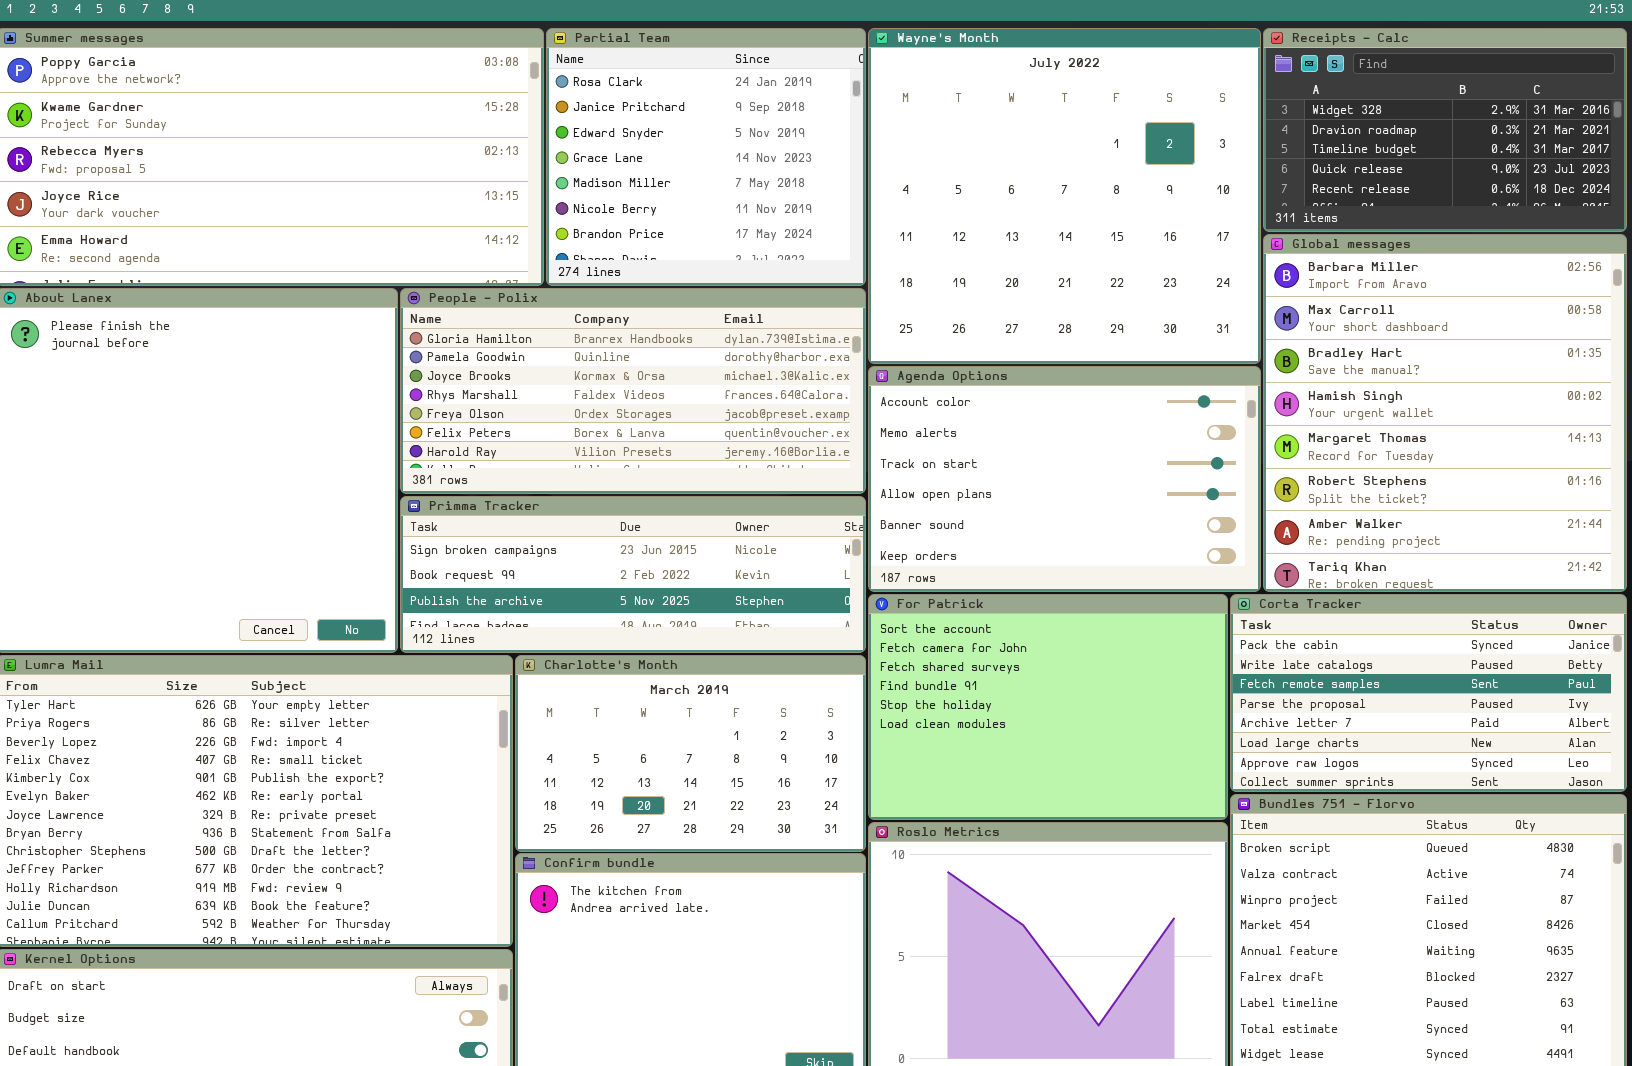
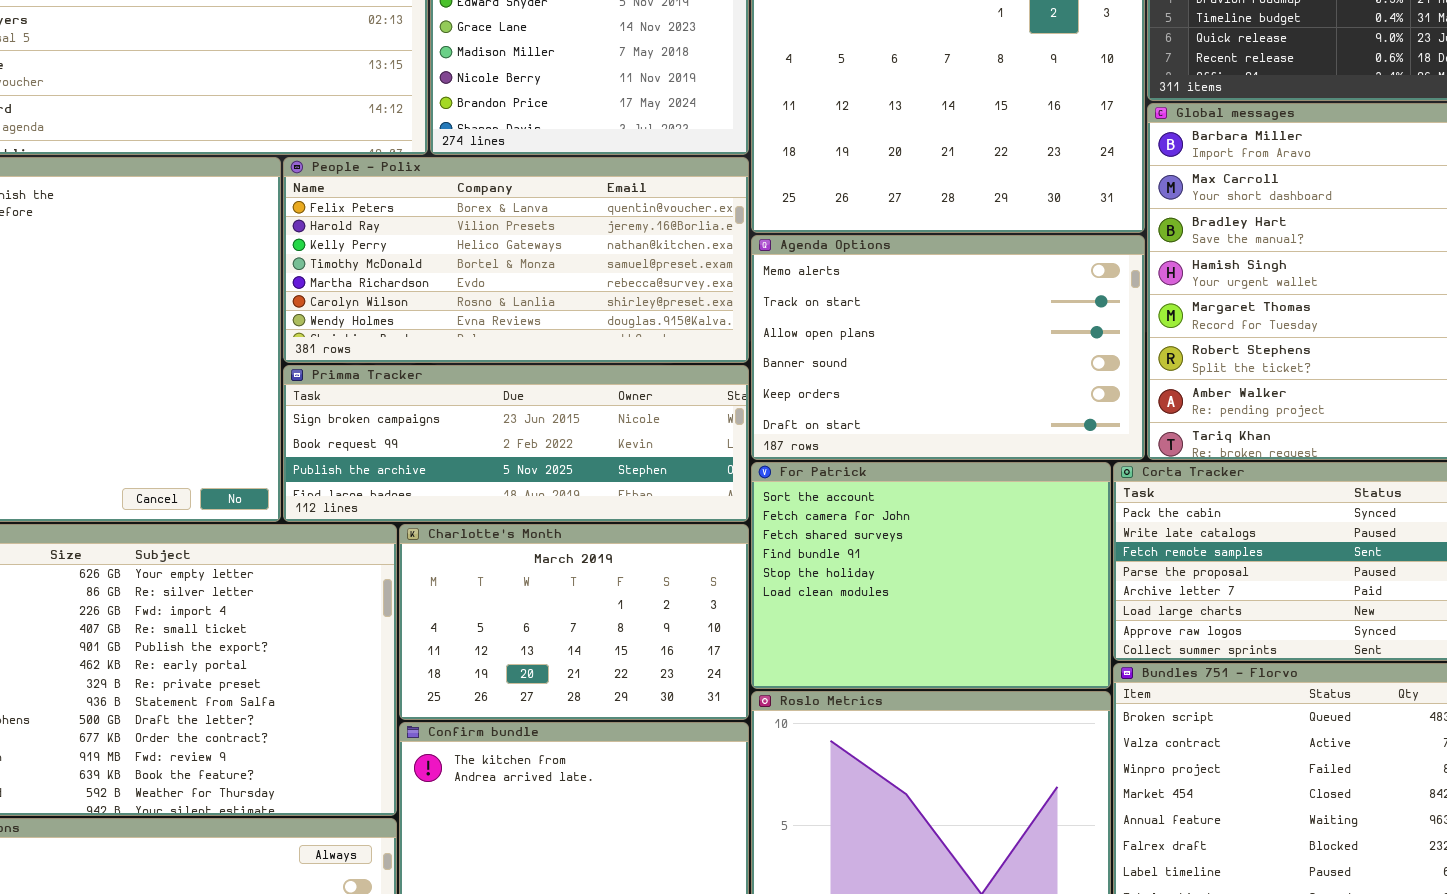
People - Polix: [400,288,866,494] -> [283,157,749,363], scrolled down 5 rows
Agenda Options: [868,366,1261,592] -> [751,235,1145,460], scrolled down 1 row

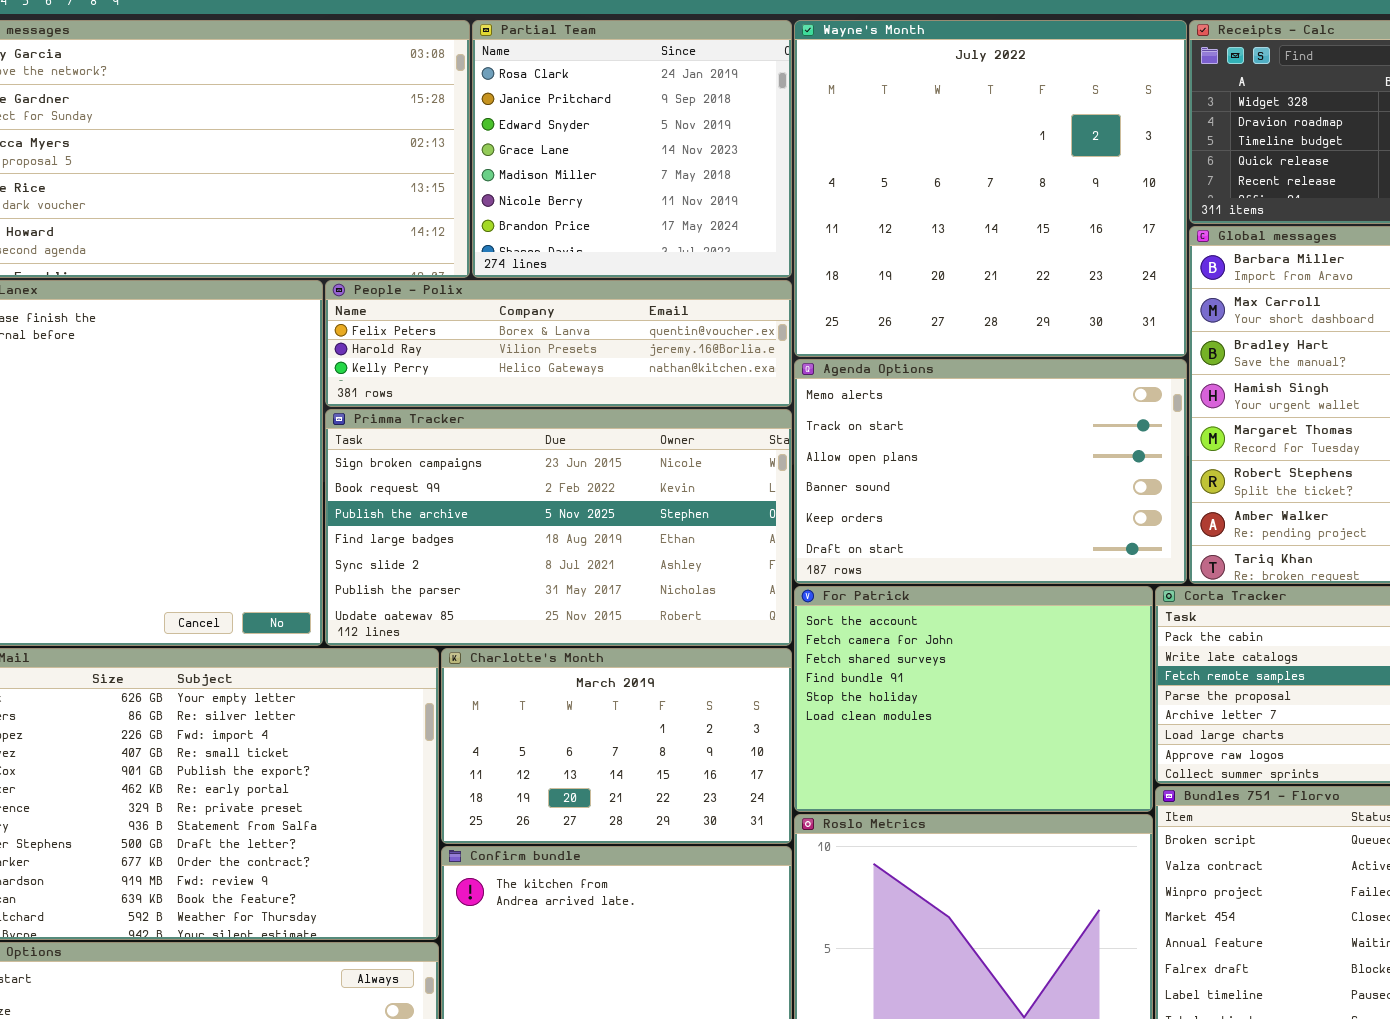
People - Polix: [283,157,749,363] -> [325,280,792,407], resized
Primma Tracker: [283,365,749,522] -> [325,409,792,646], resized

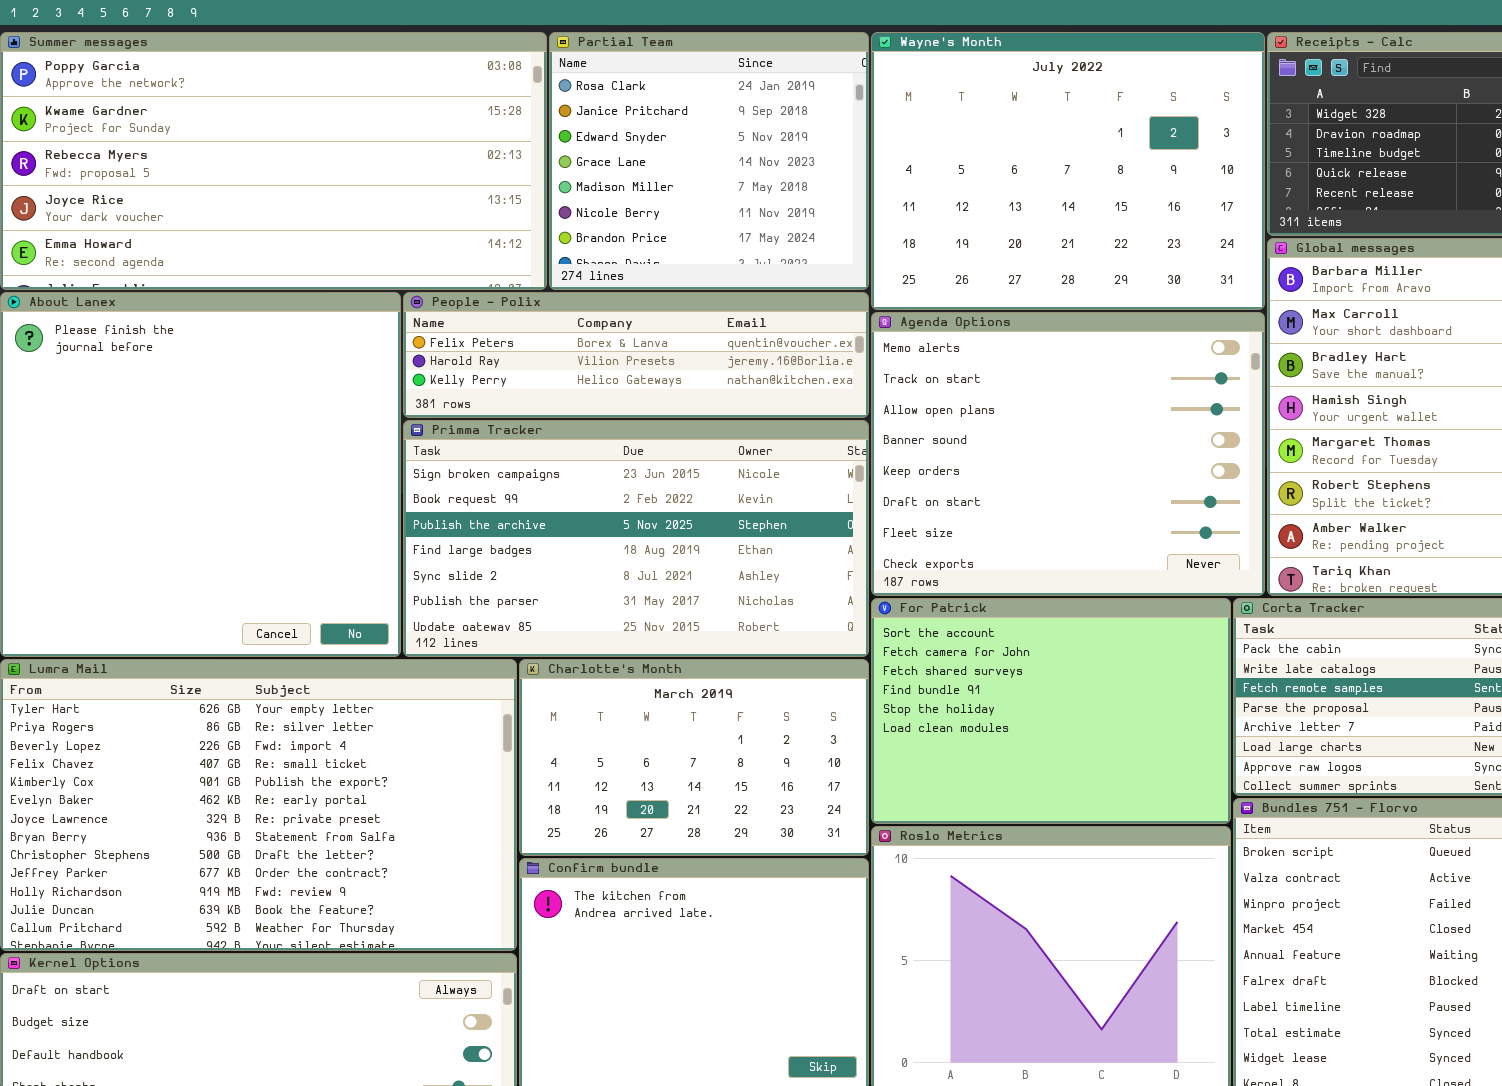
Wayne's Month: [794,20,1187,357] -> [871,32,1265,310], resized
Agenda Options: [794,359,1187,584] -> [871,312,1265,596], resized

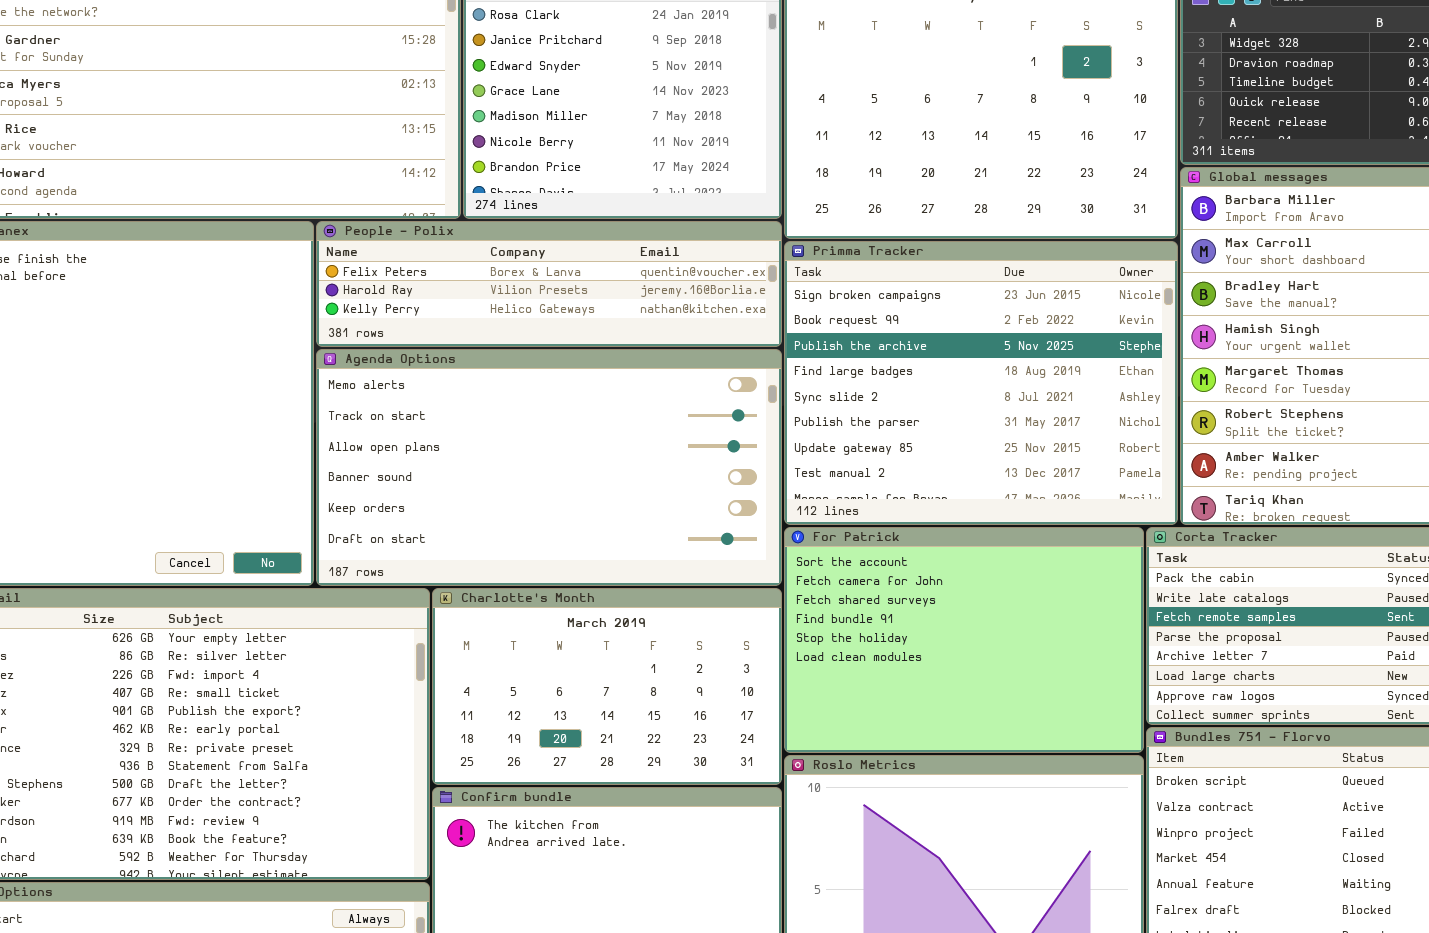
Agenda Options: [871,312,1265,596] -> [316,349,782,586], moved, resized
Primma Tracker: [403,420,869,657] -> [784,241,1178,525], moved, resized

